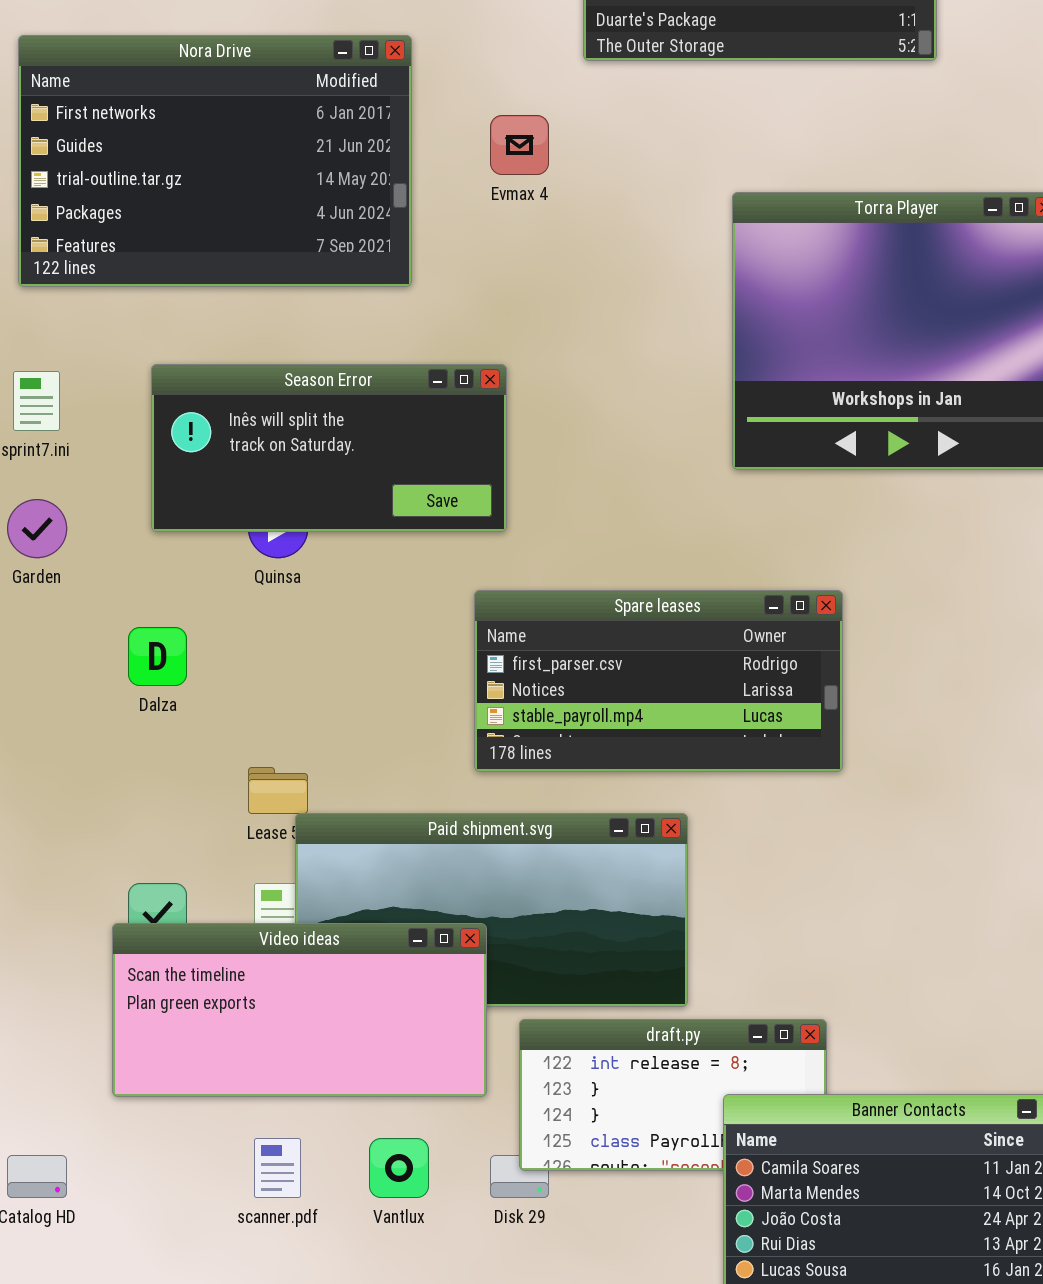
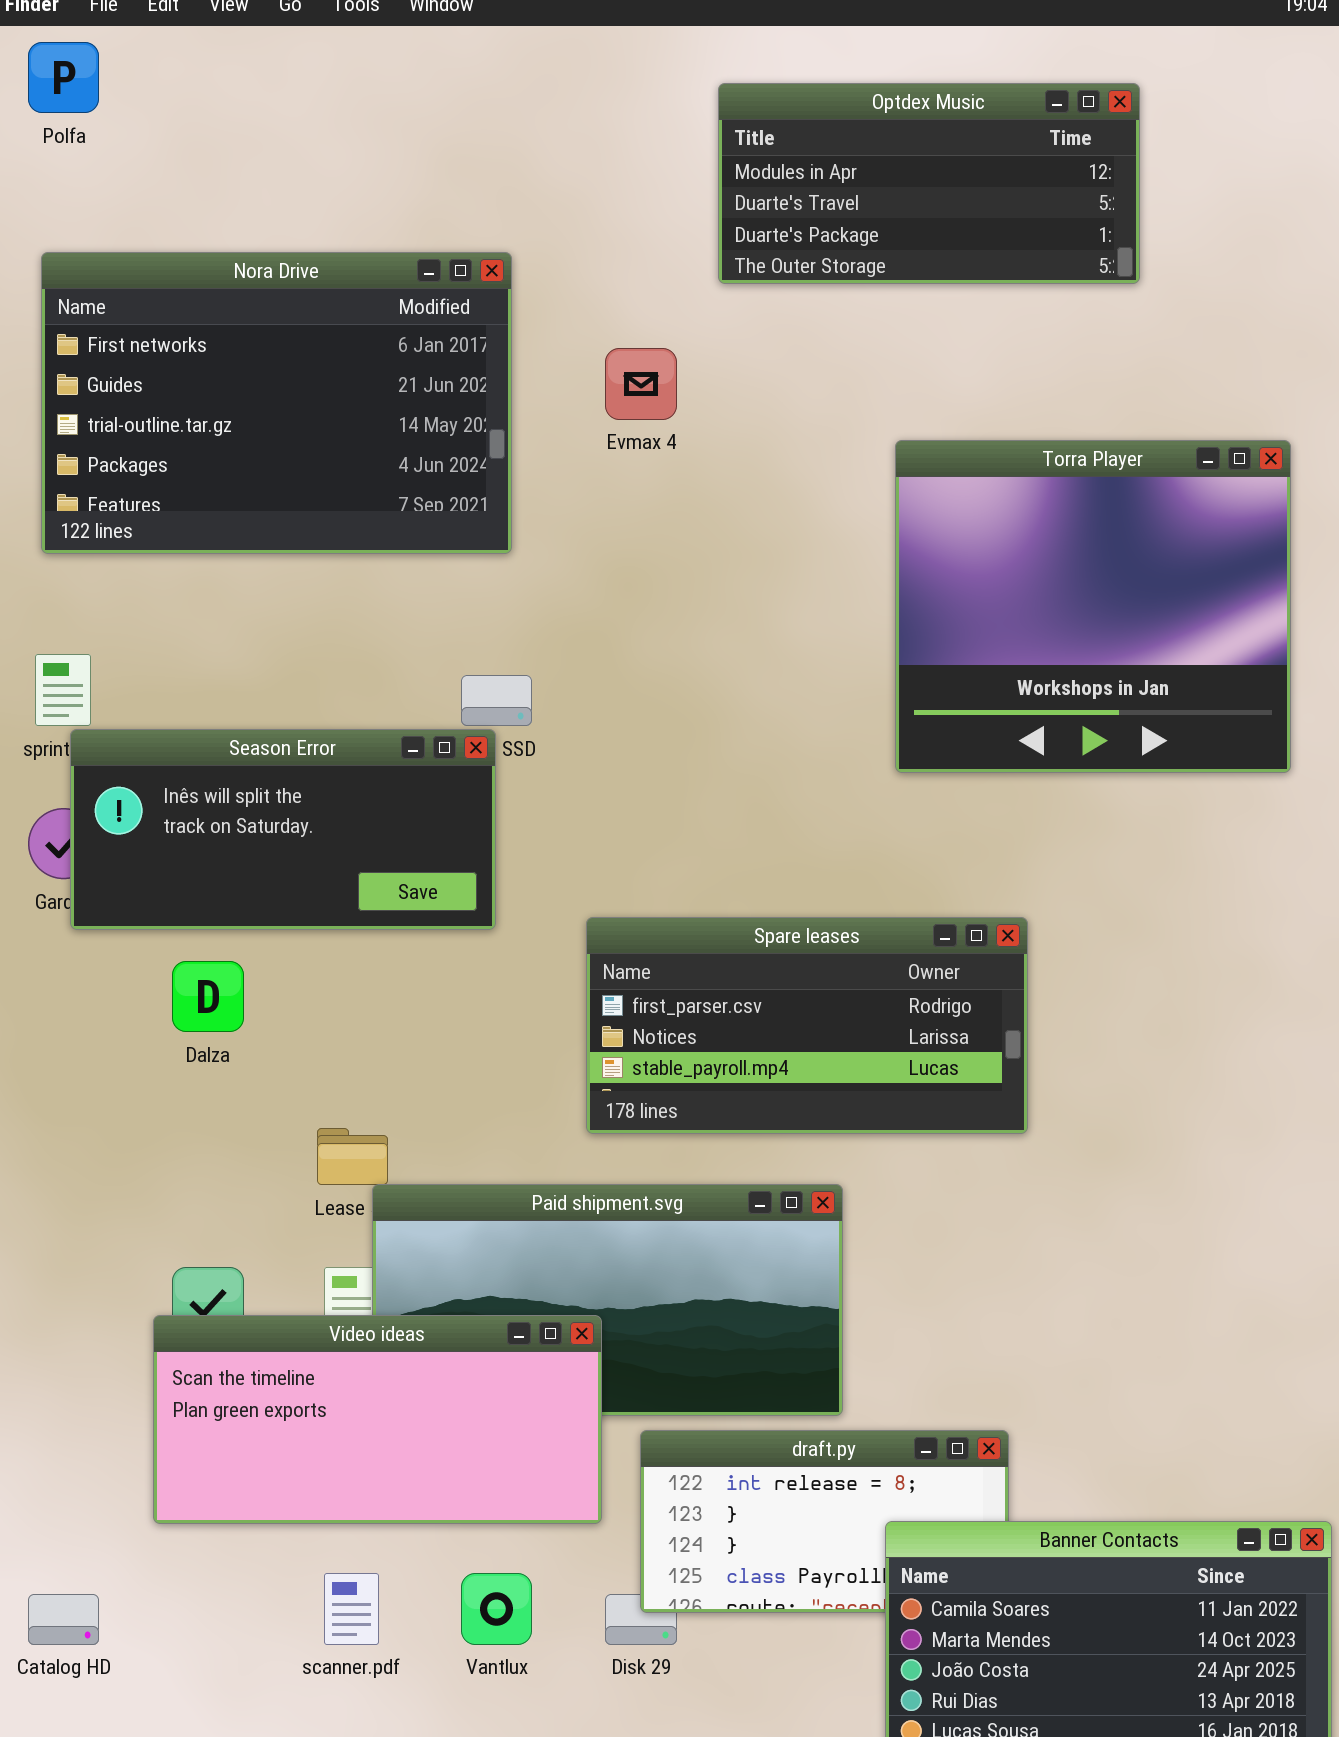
Season Error: [151,364,507,532] -> [70,729,496,930], moved

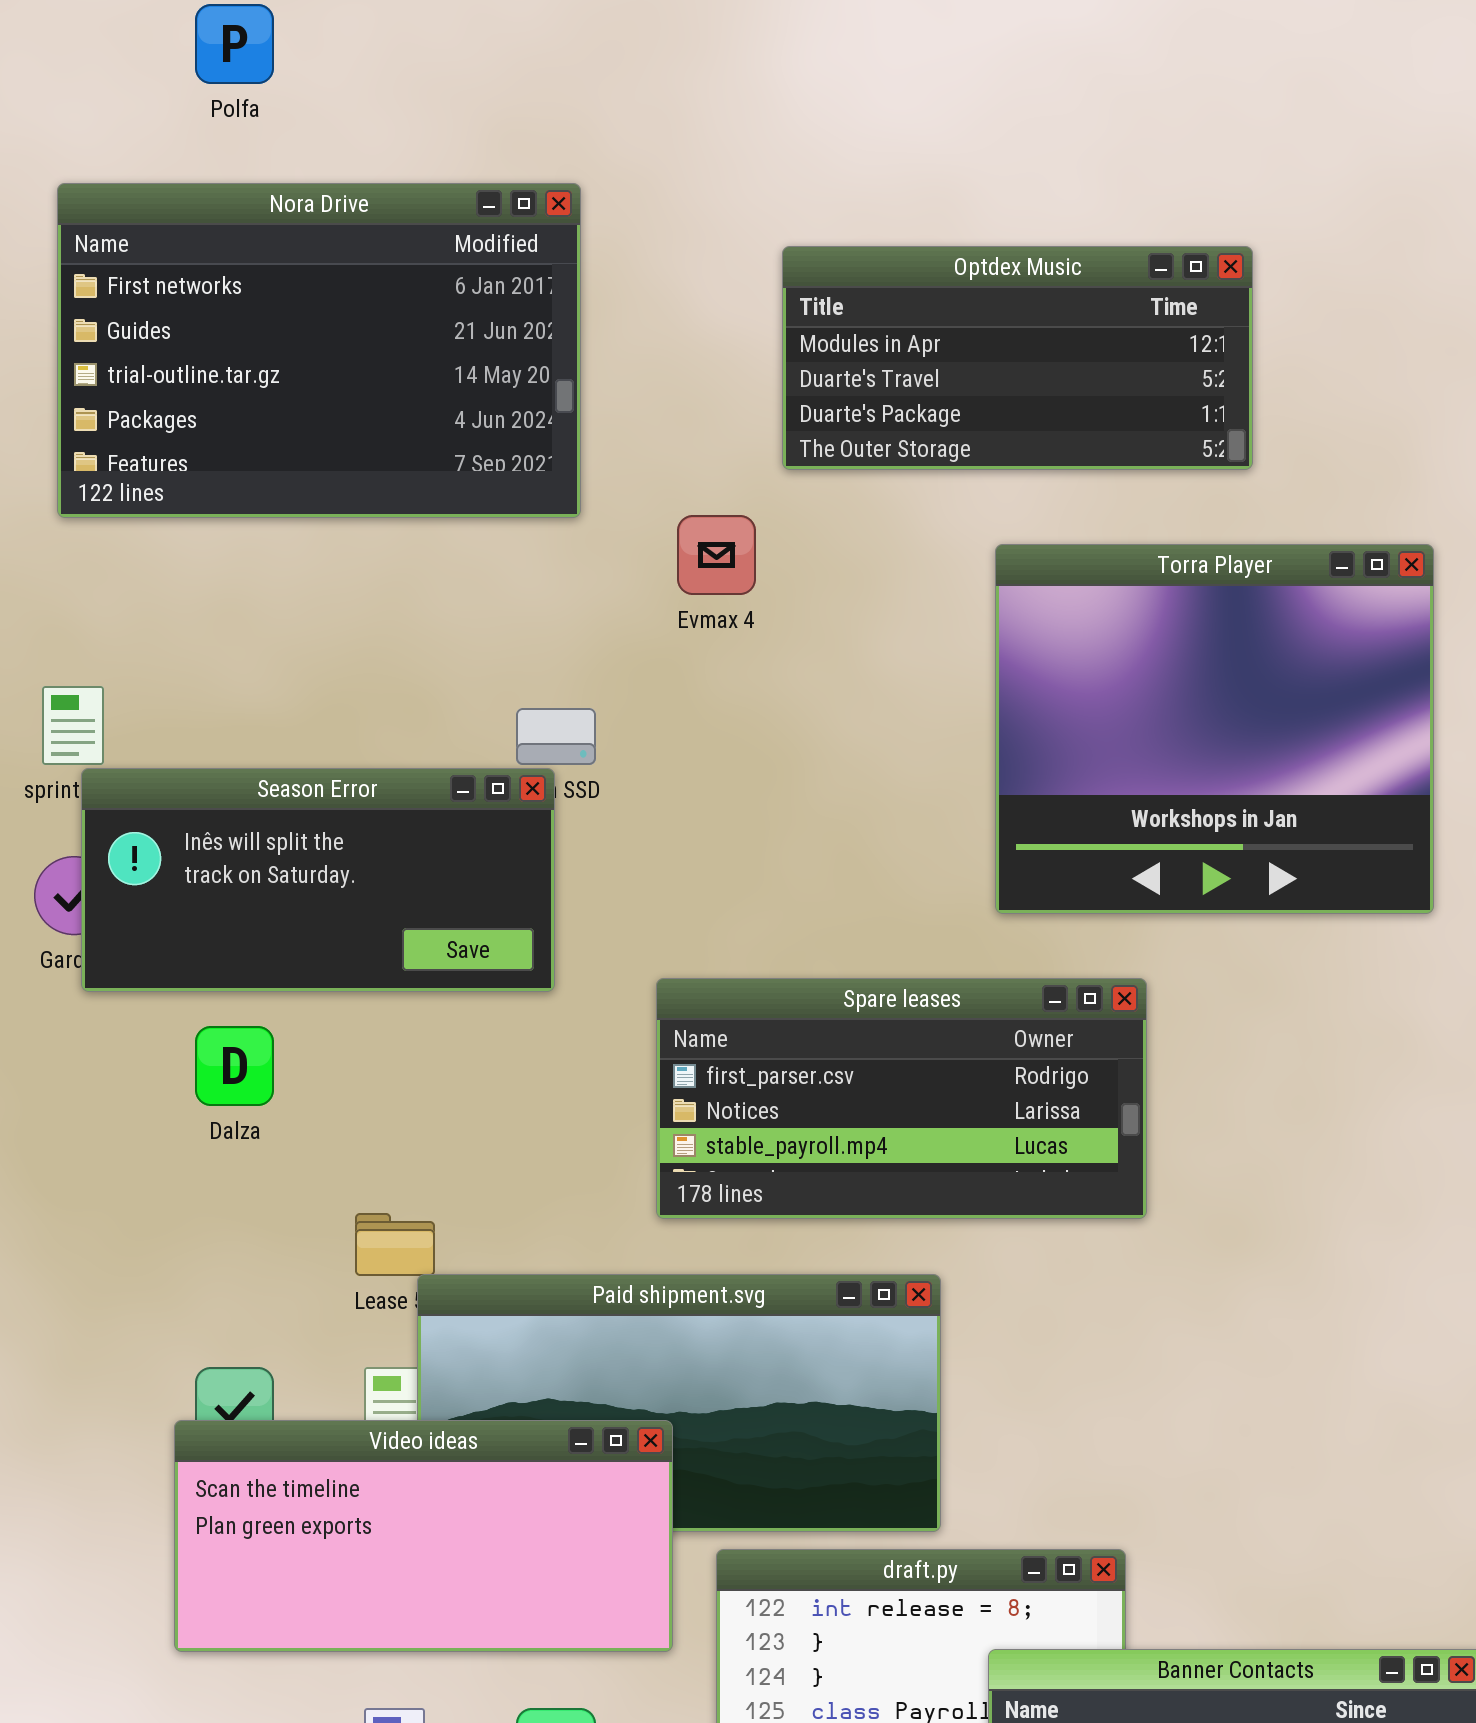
Polfa: [28,42,99,113] -> [195,4,274,84], moved
Optdex Music: [718,83,1140,284] -> [782,246,1253,470], moved
Nora Drive: [41,252,512,554] -> [57,183,581,518], moved
Evmax 4: [605,348,677,420] -> [677,515,756,595], moved
Torra Player: [895,440,1291,773] -> [995,544,1434,914], moved

